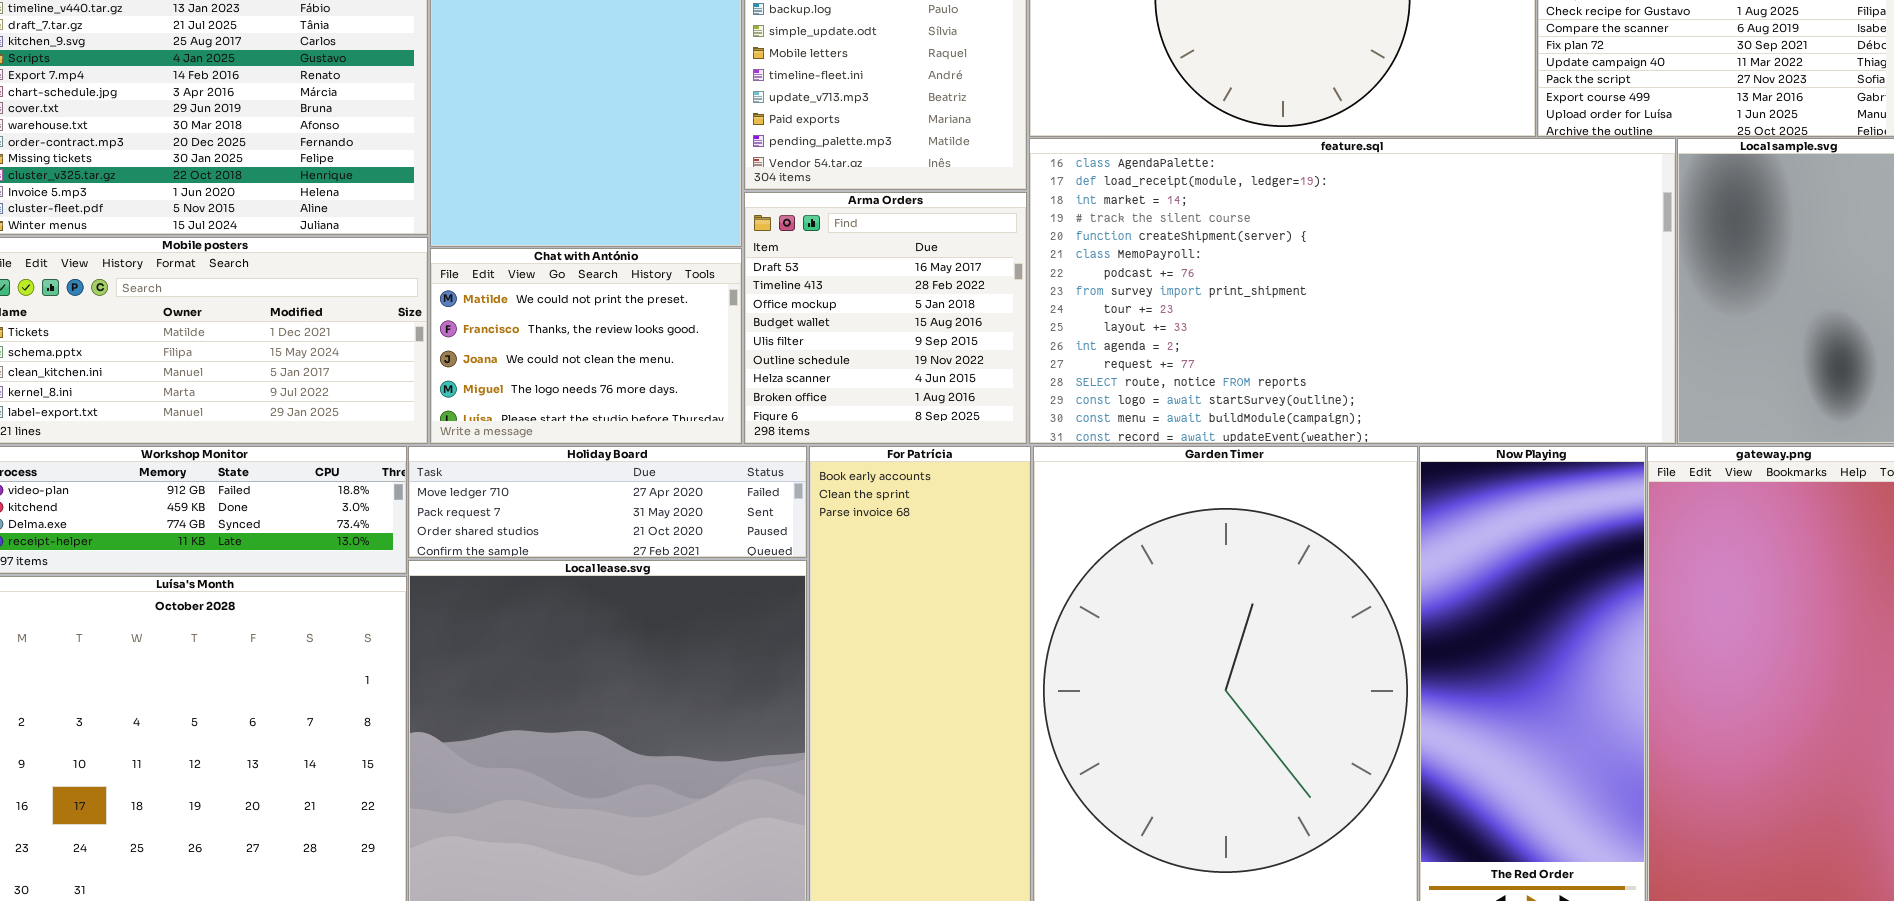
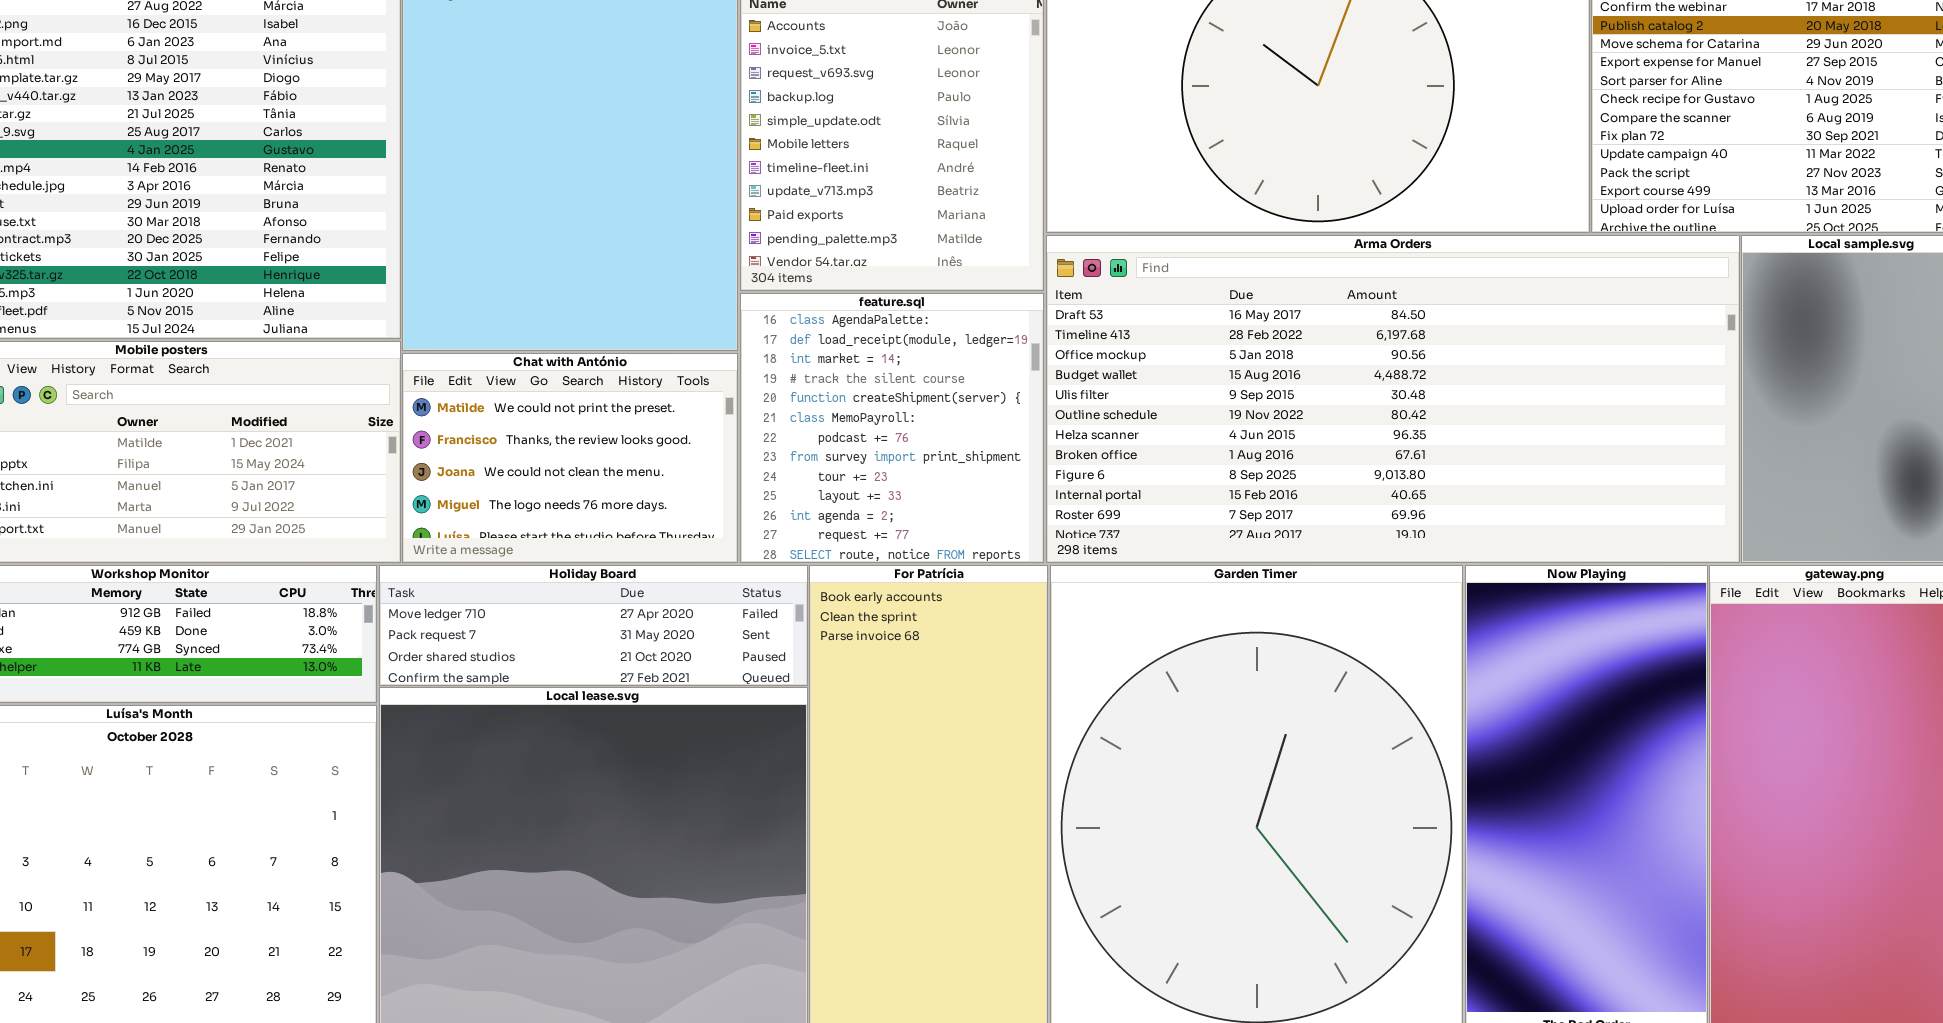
feature.sql: [1029,138,1676,444] -> [740,293,1044,563], moved, resized
Arma Orders: [744,192,1027,444] -> [1046,235,1740,563], moved, resized

